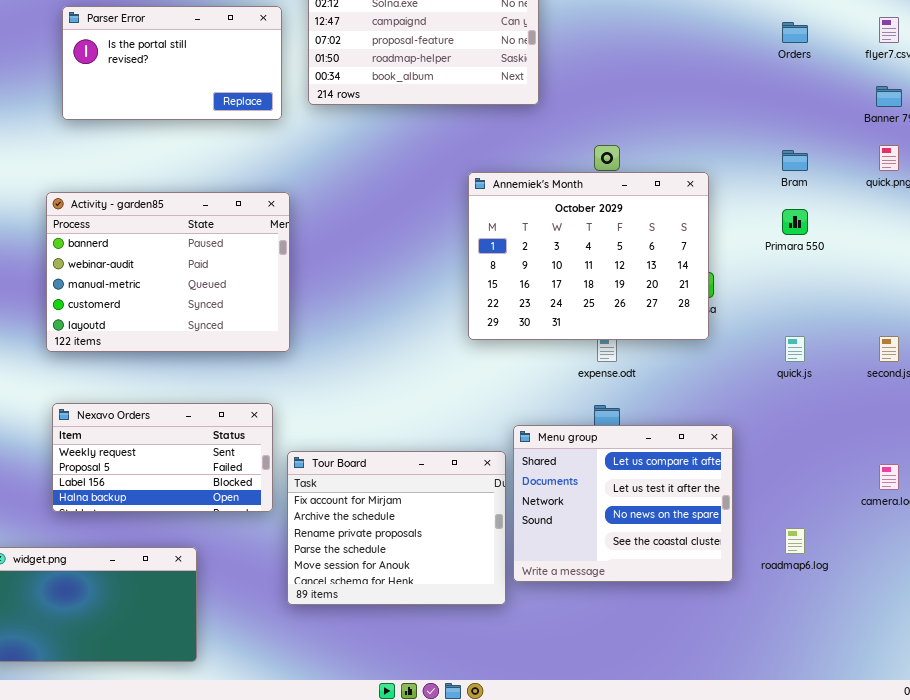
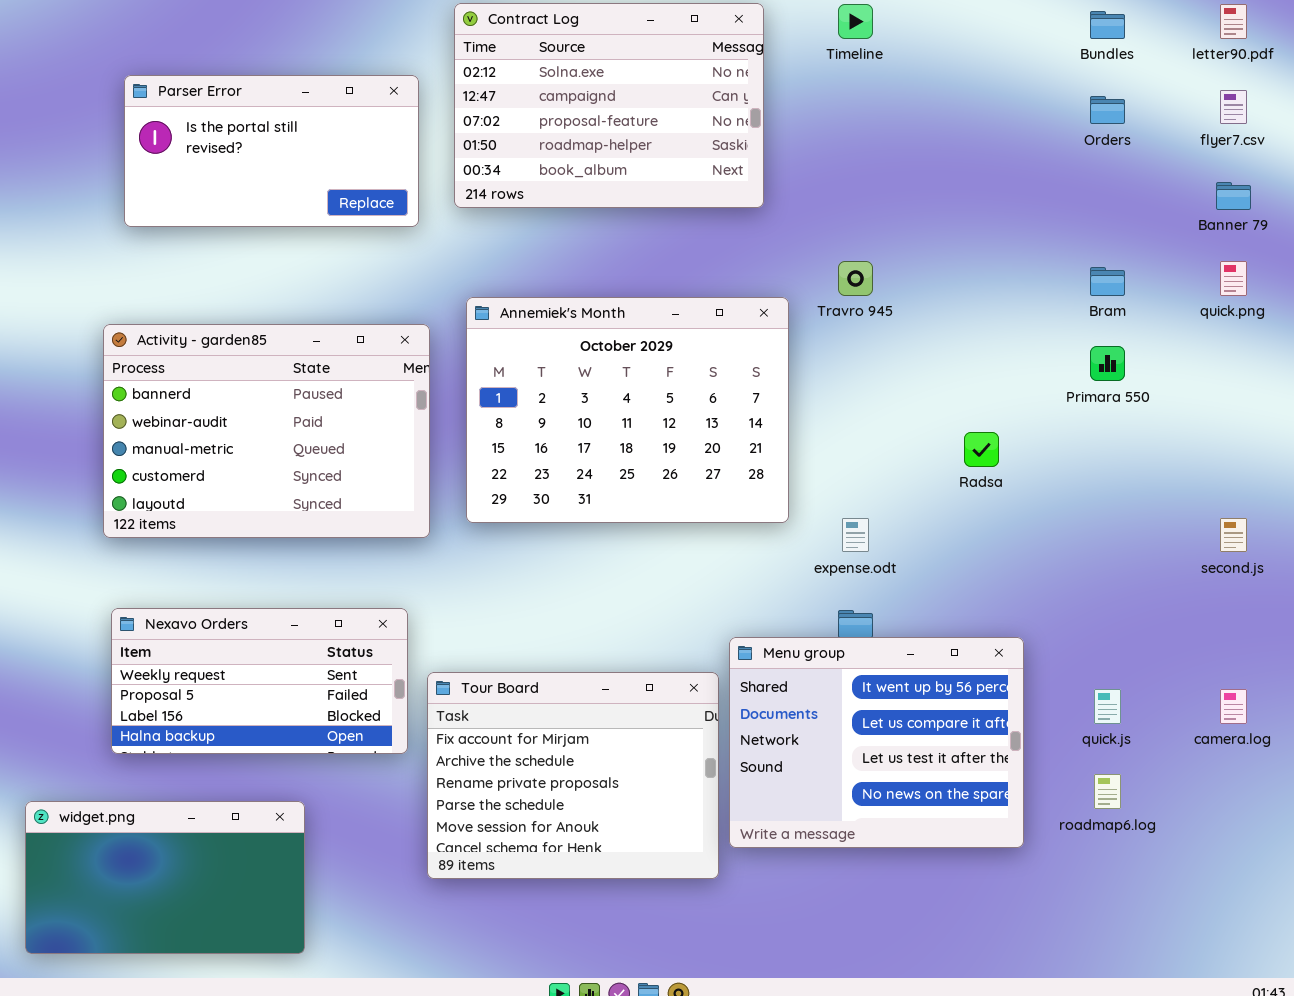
Annemiek's Month: [468,172,709,340] -> [466,297,789,523], moved
quick.js: [785,336,805,362] -> [1094,689,1121,724], moved
Menu group: [513,425,733,582] -> [729,637,1024,848], scrolled up 1 row

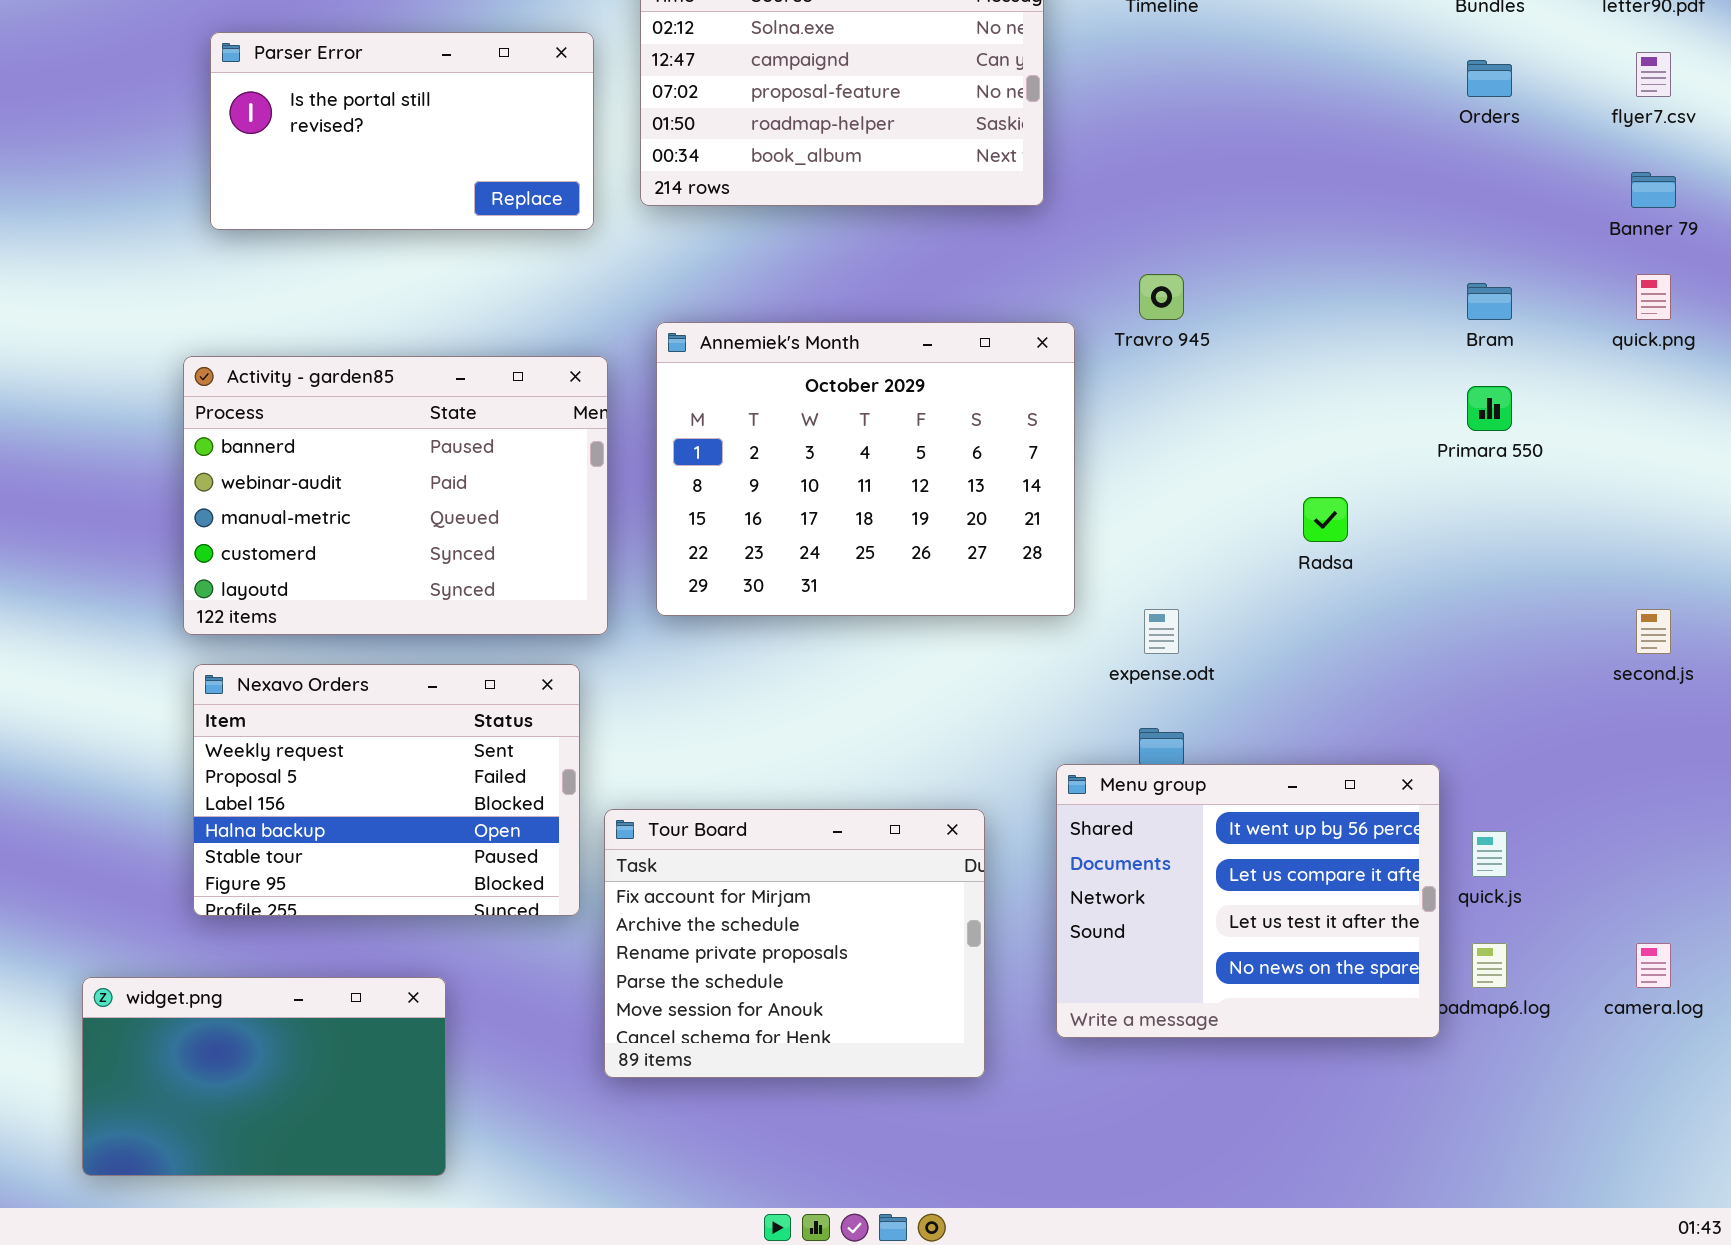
Nexavo Orders: [111,608,408,754] -> [193,664,580,916], resized
Menu group: [729,637,1024,848] -> [1056,764,1440,1038], moved
camera.log: [1220,689,1247,724] -> [1636,943,1671,988], moved

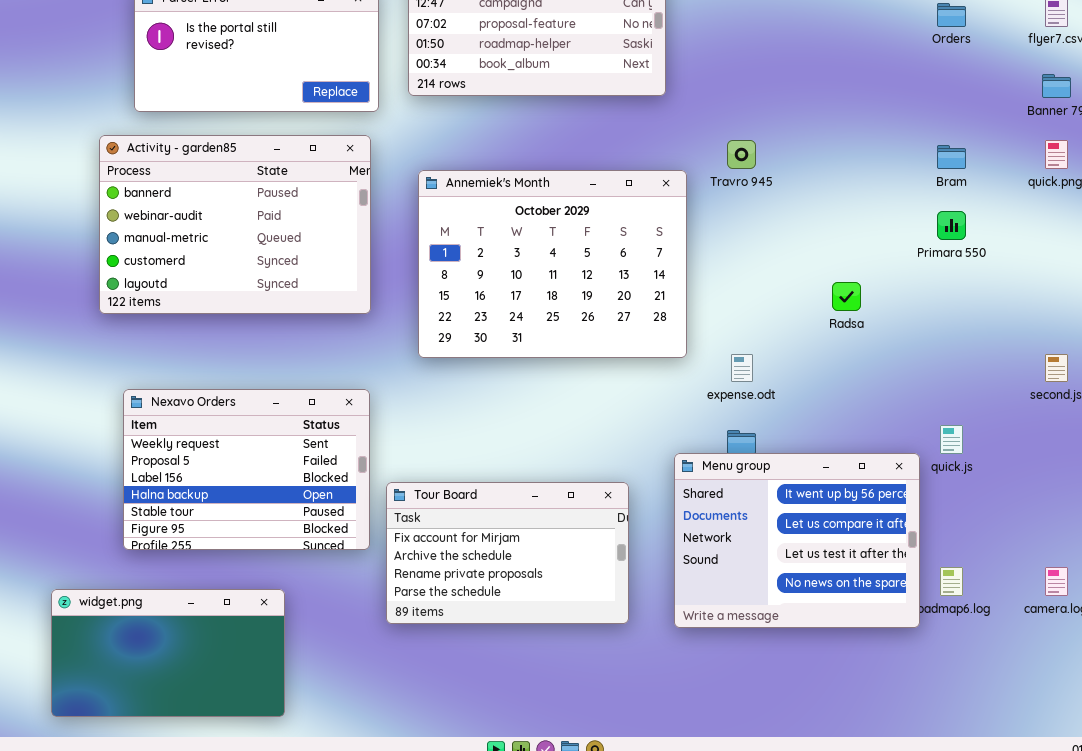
Activity - garden85: [183,356,608,635] -> [99,135,371,314], moved
Tour Board: [604,809,985,1078] -> [386,482,629,624], resized
quick.js: [1472,831,1507,877] -> [940,425,963,454], moved

